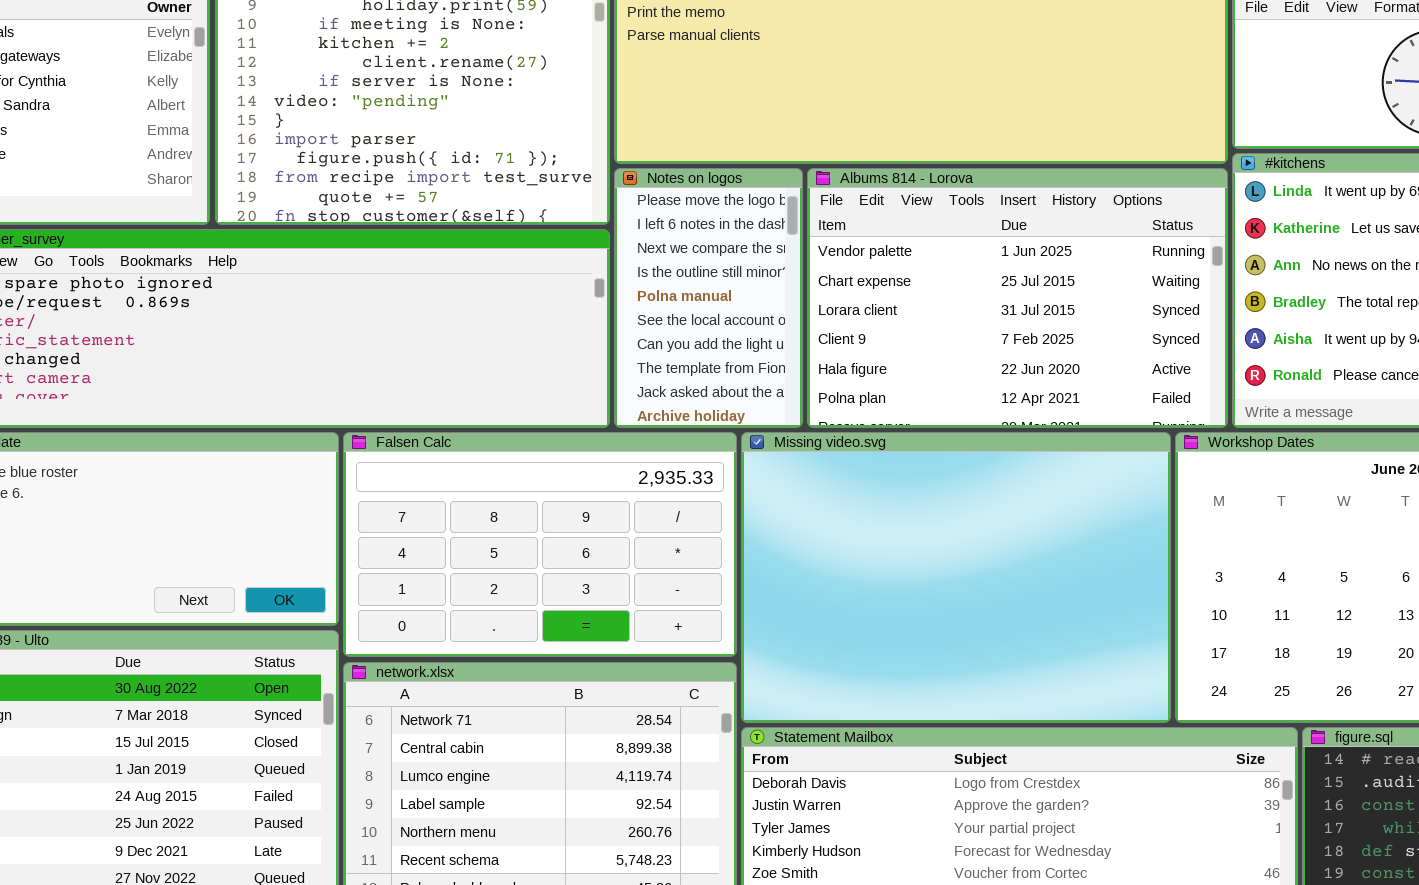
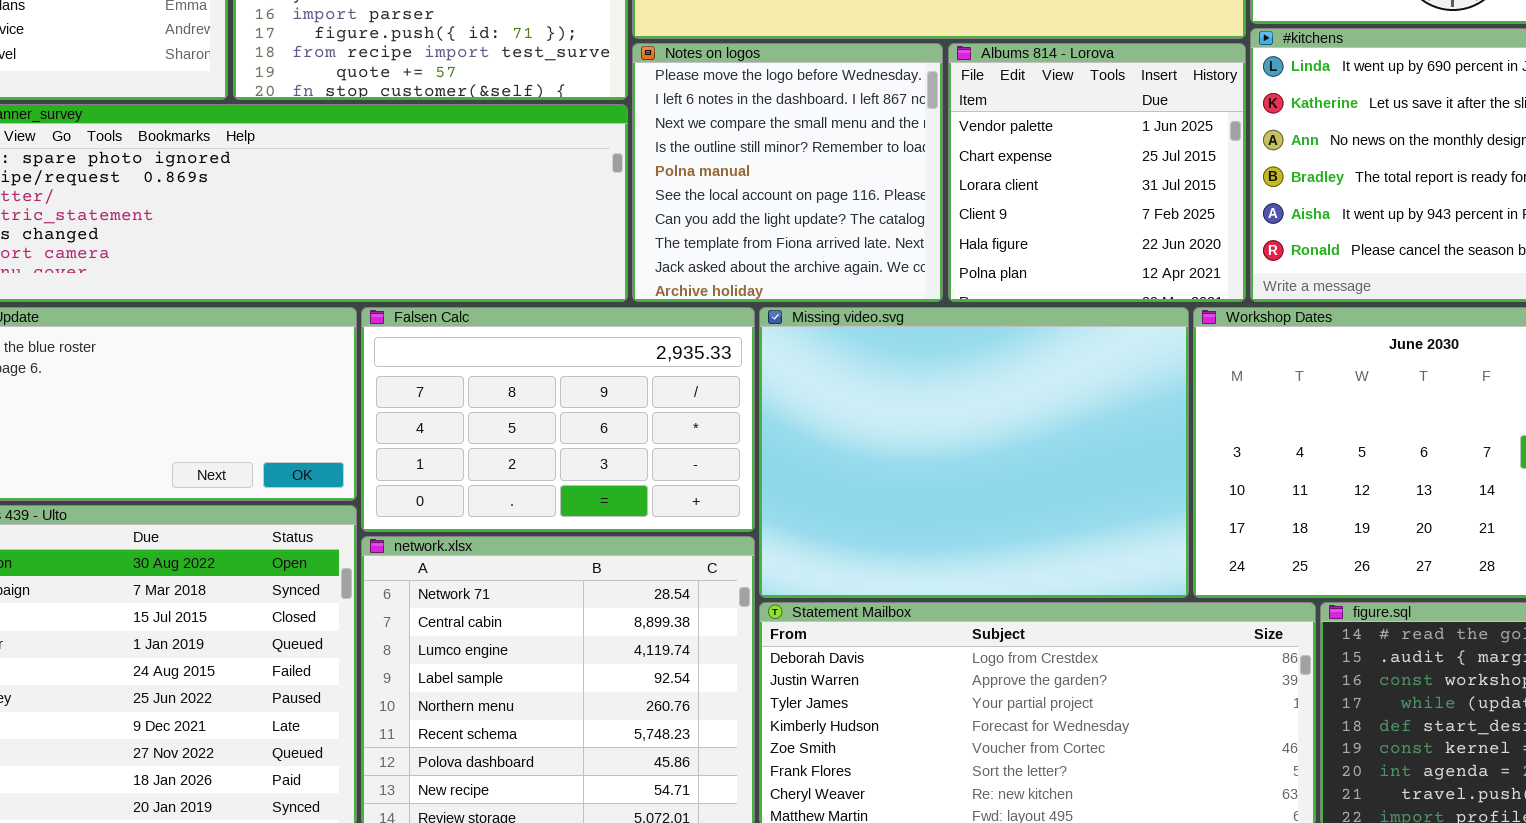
Notes on logos: [614,168,803,428] -> [632,43,943,302], resized
Albums 814 - Lorova: [807,168,1228,428] -> [948,43,1246,302], resized

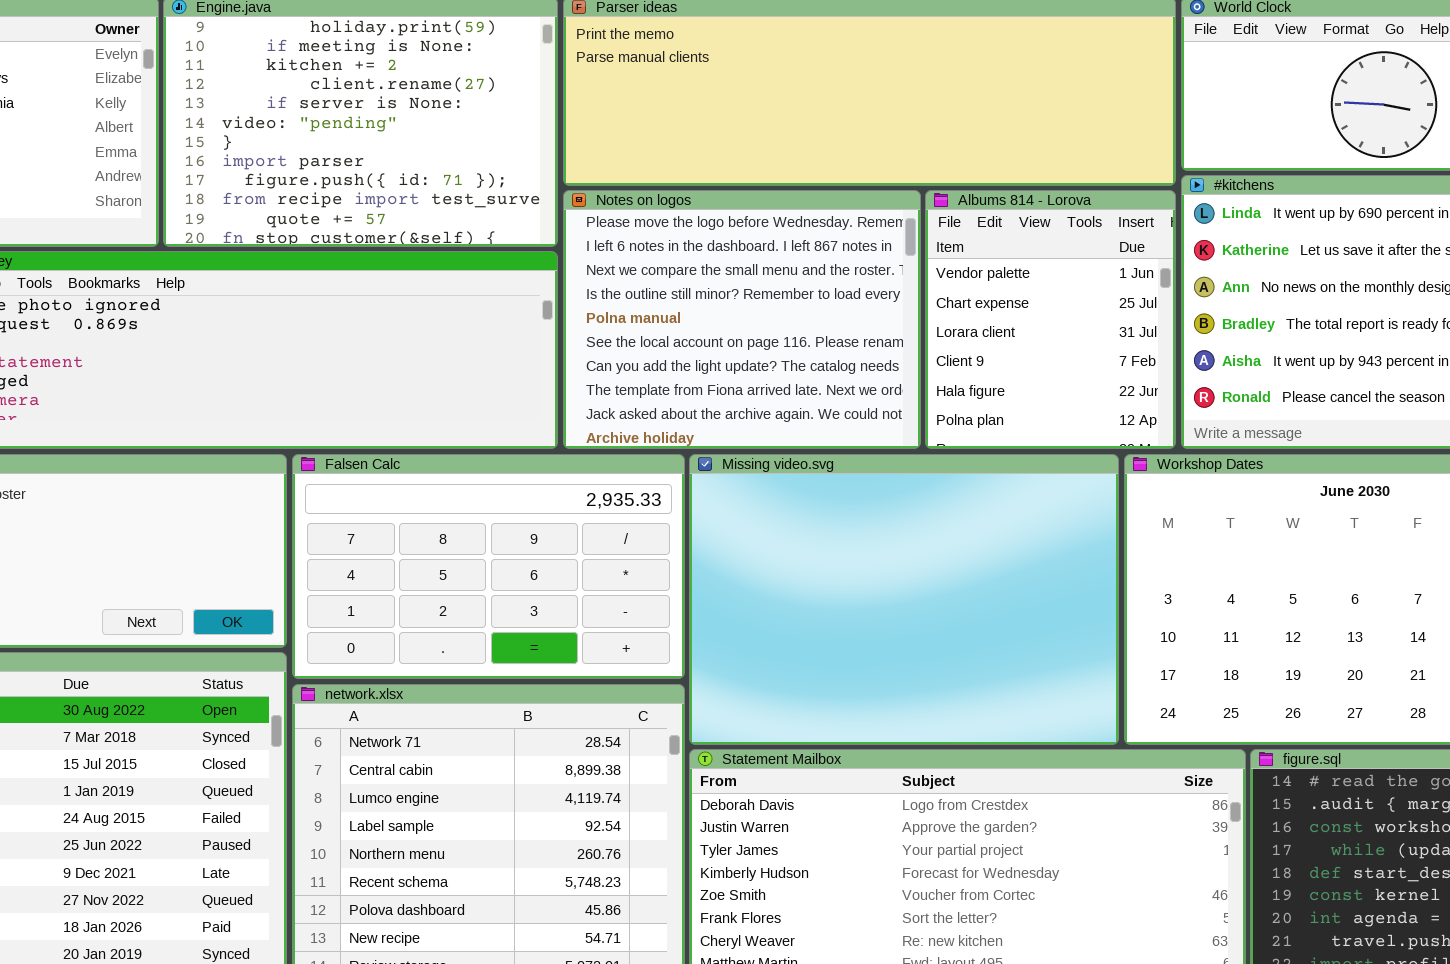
Notes on logos: [632,43,943,302] -> [563,190,921,449], resized
Albums 814 - Lorova: [948,43,1246,302] -> [925,190,1176,449], resized

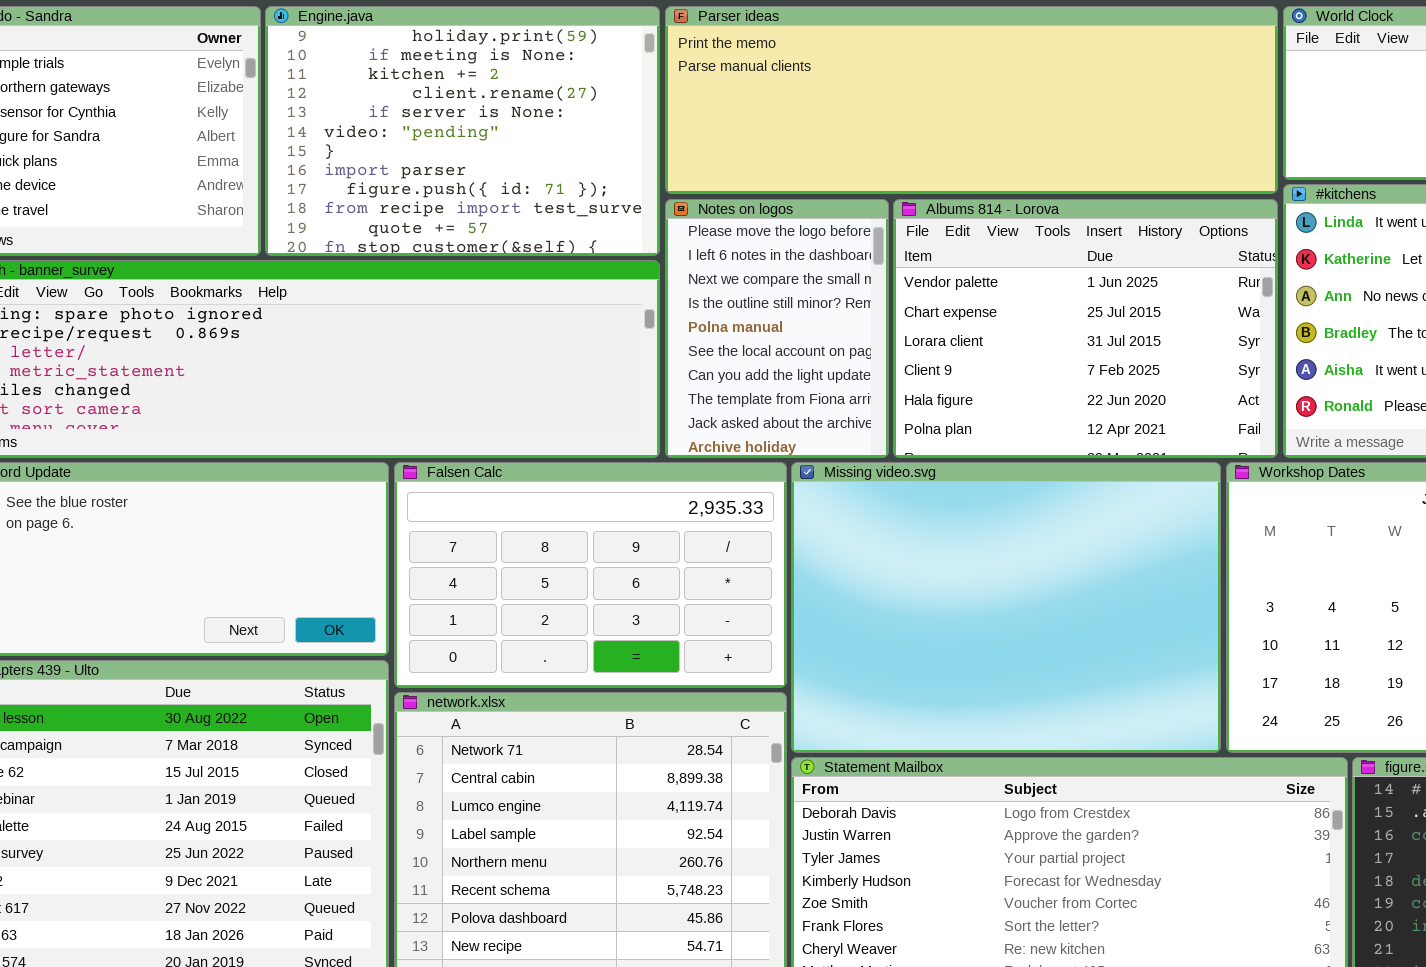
Notes on logos: [563,190,921,449] -> [665,199,889,458], resized
Albums 814 - Lorova: [925,190,1176,449] -> [893,199,1278,458], resized

